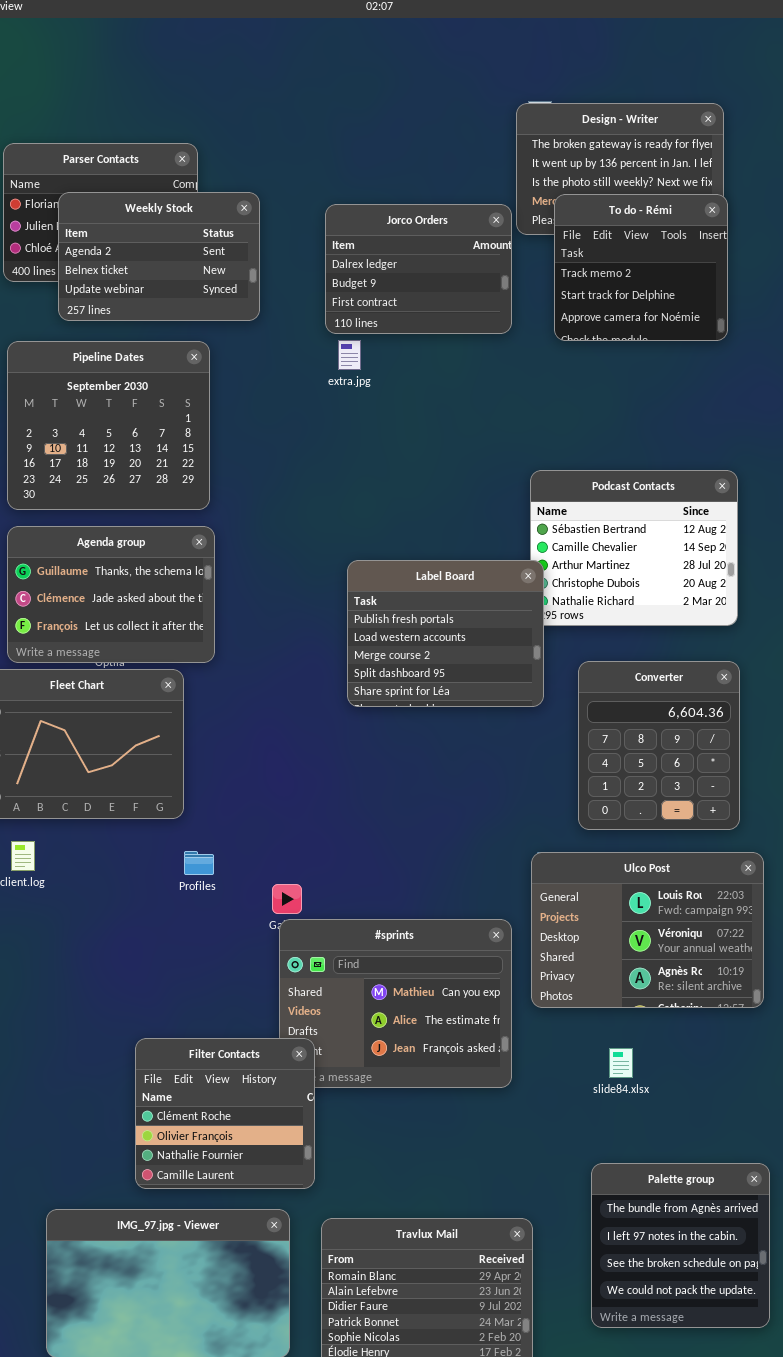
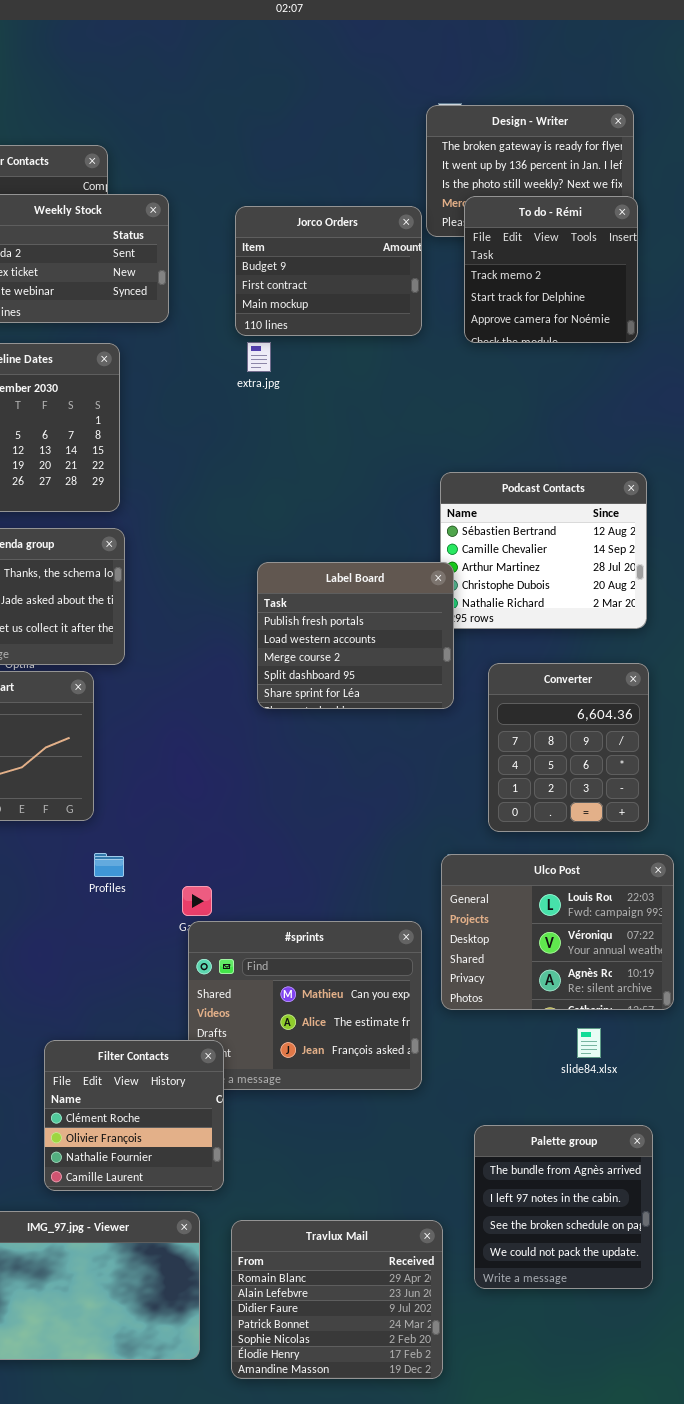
Jorco Orders: [325,204,512,334] -> [235,206,422,336], scrolled down 1 row
slide84.xlsx: [609,1048,633,1078] -> [577,1028,601,1058], moved
Palette group: [591,1163,770,1328] -> [474,1125,653,1289], moved

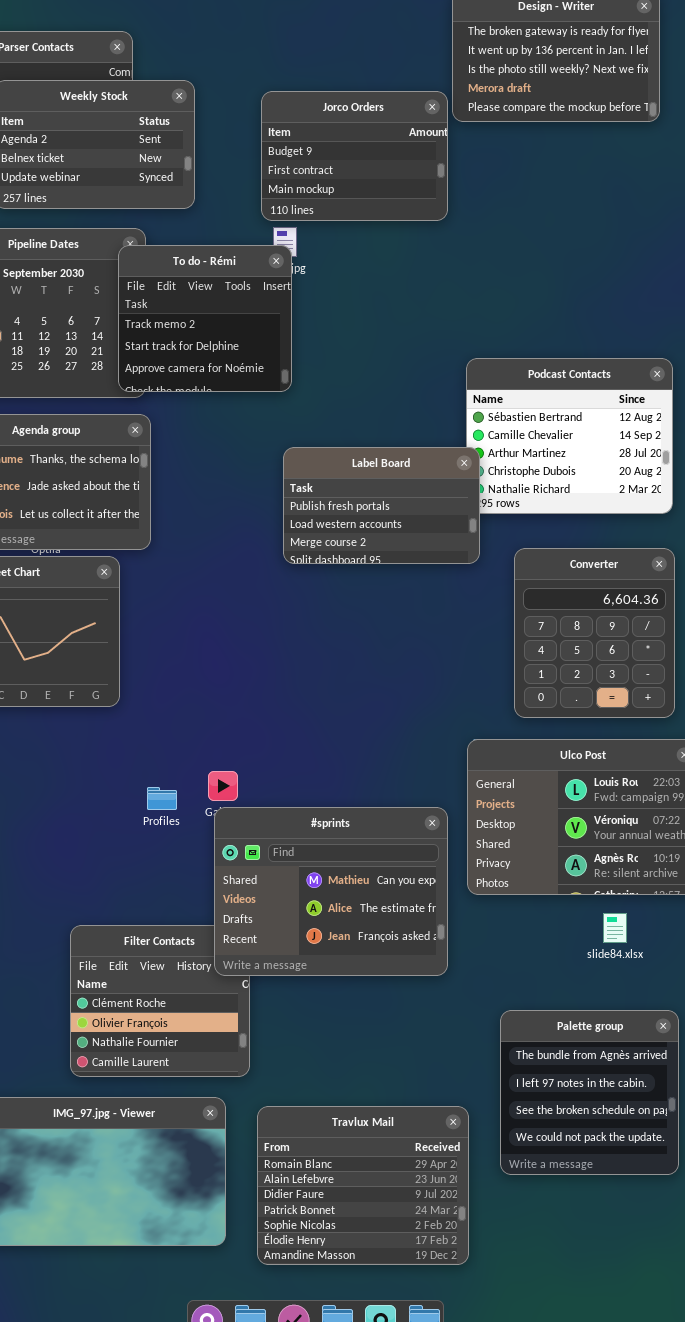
To do - Rémi: [464,196,638,343] -> [118,245,292,392], moved
Label Board: [257,562,454,709] -> [283,447,480,564], resized
Profiles: [94,853,124,877] -> [147,787,177,810], moved
#sprints: [188,921,422,1090] -> [214,807,448,976], raised

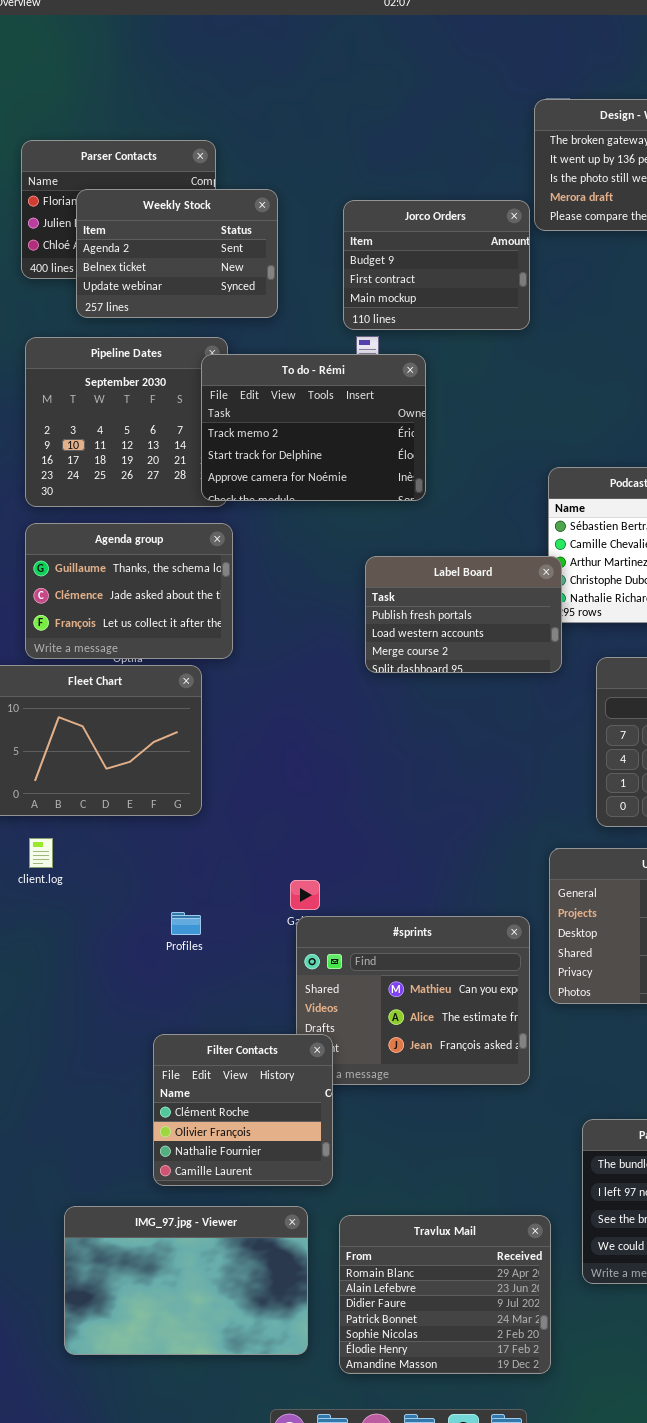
To do - Rémi: [118,245,292,392] -> [201,354,426,501], resized
Profiles: [147,787,177,810] -> [171,912,201,935], moved
Filter Contacts: [70,925,250,1077] -> [153,1034,333,1186], raised

